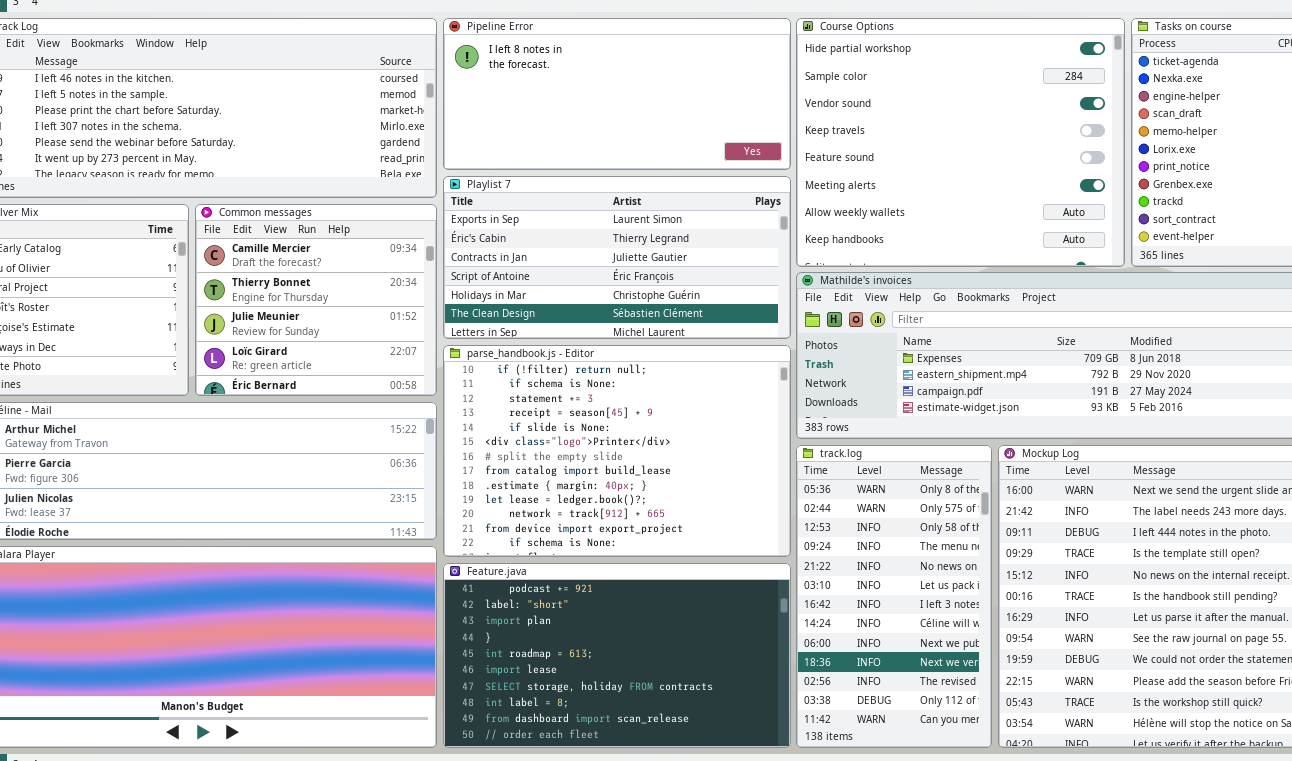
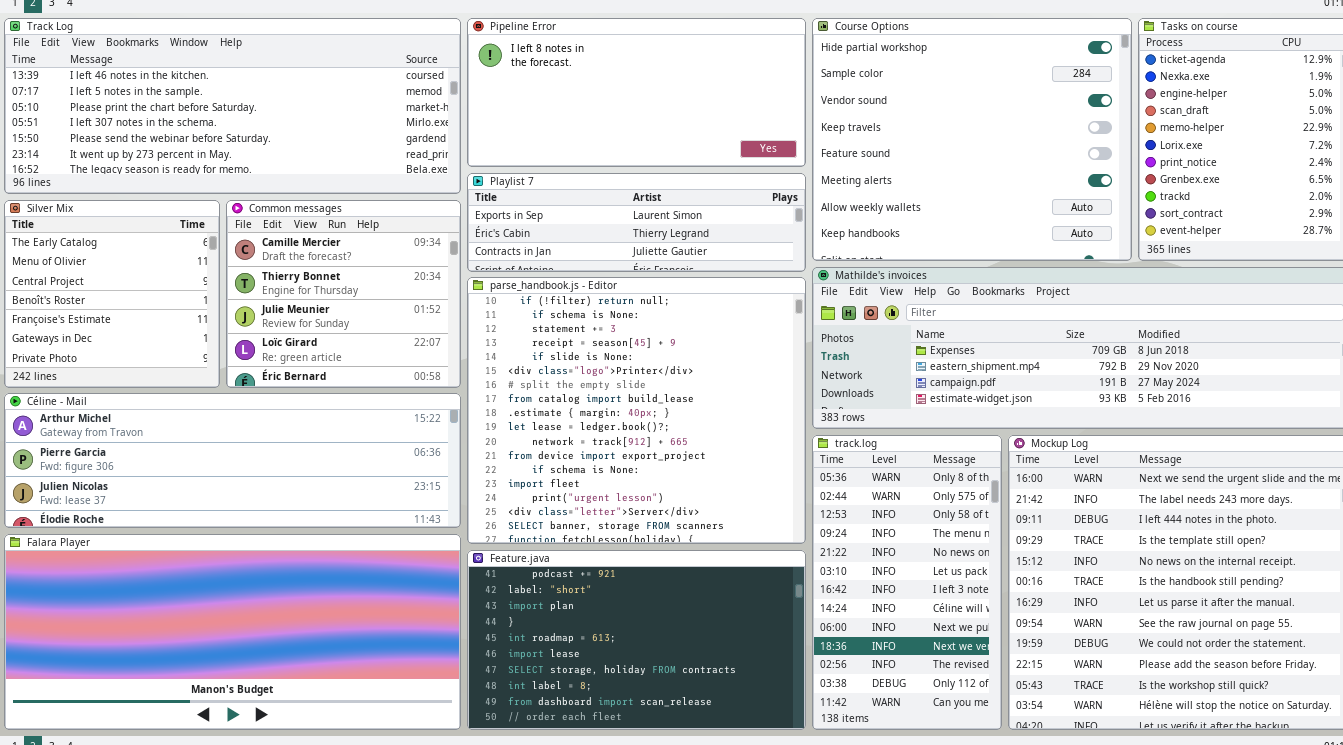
Playlist 7: [443,176,791,339] -> [467,173,806,272], resized
parse_handbook.js - Editor: [443,345,791,557] -> [467,277,806,544], resized

